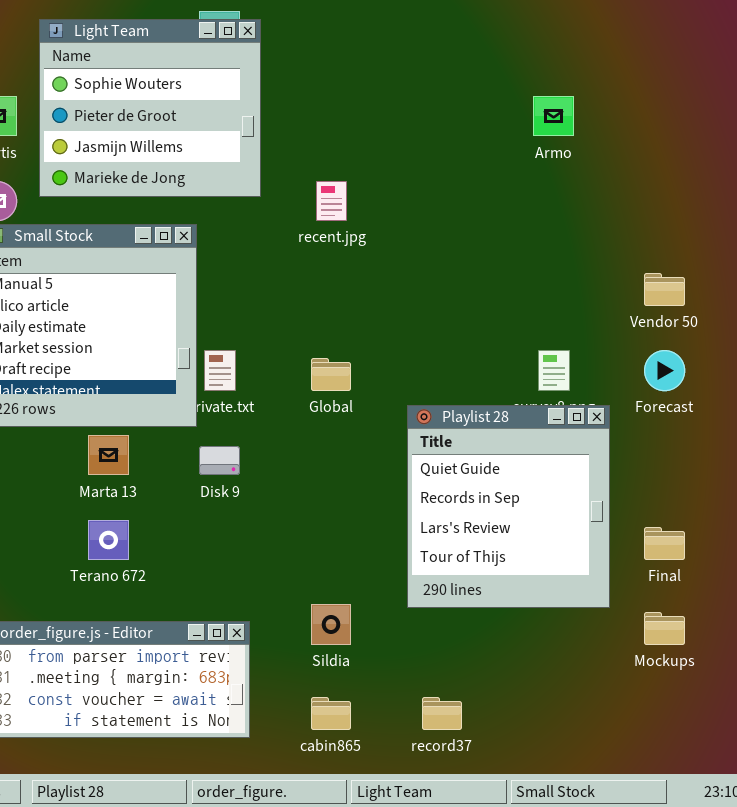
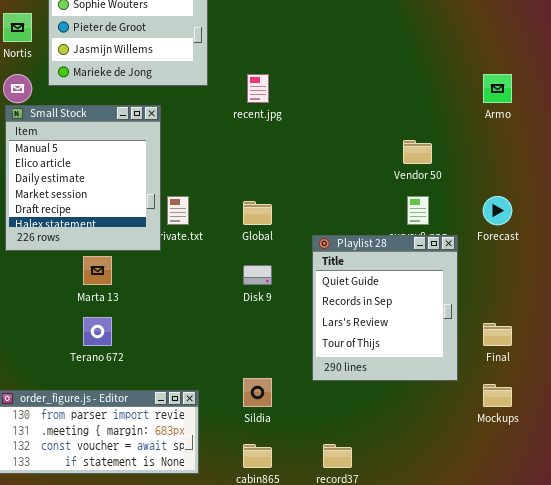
Armo: [533,96,574,136] -> [483,74,512,103], moved
Vendor 50: [644,273,685,306] -> [403,140,432,164], moved
Disk 9: [199,446,240,475] -> [243,265,272,285], moved

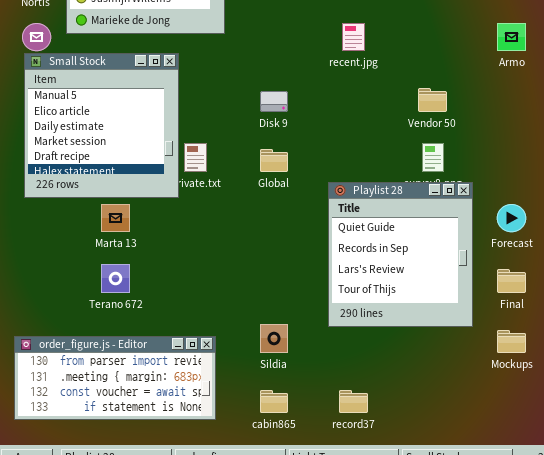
recent.jpg: [247,74,269,103] -> [342,23,365,51], moved
Forecast: [483,196,512,225] -> [497,204,526,232], moved
Disk 9: [243,265,272,285] -> [260,91,288,112], moved

